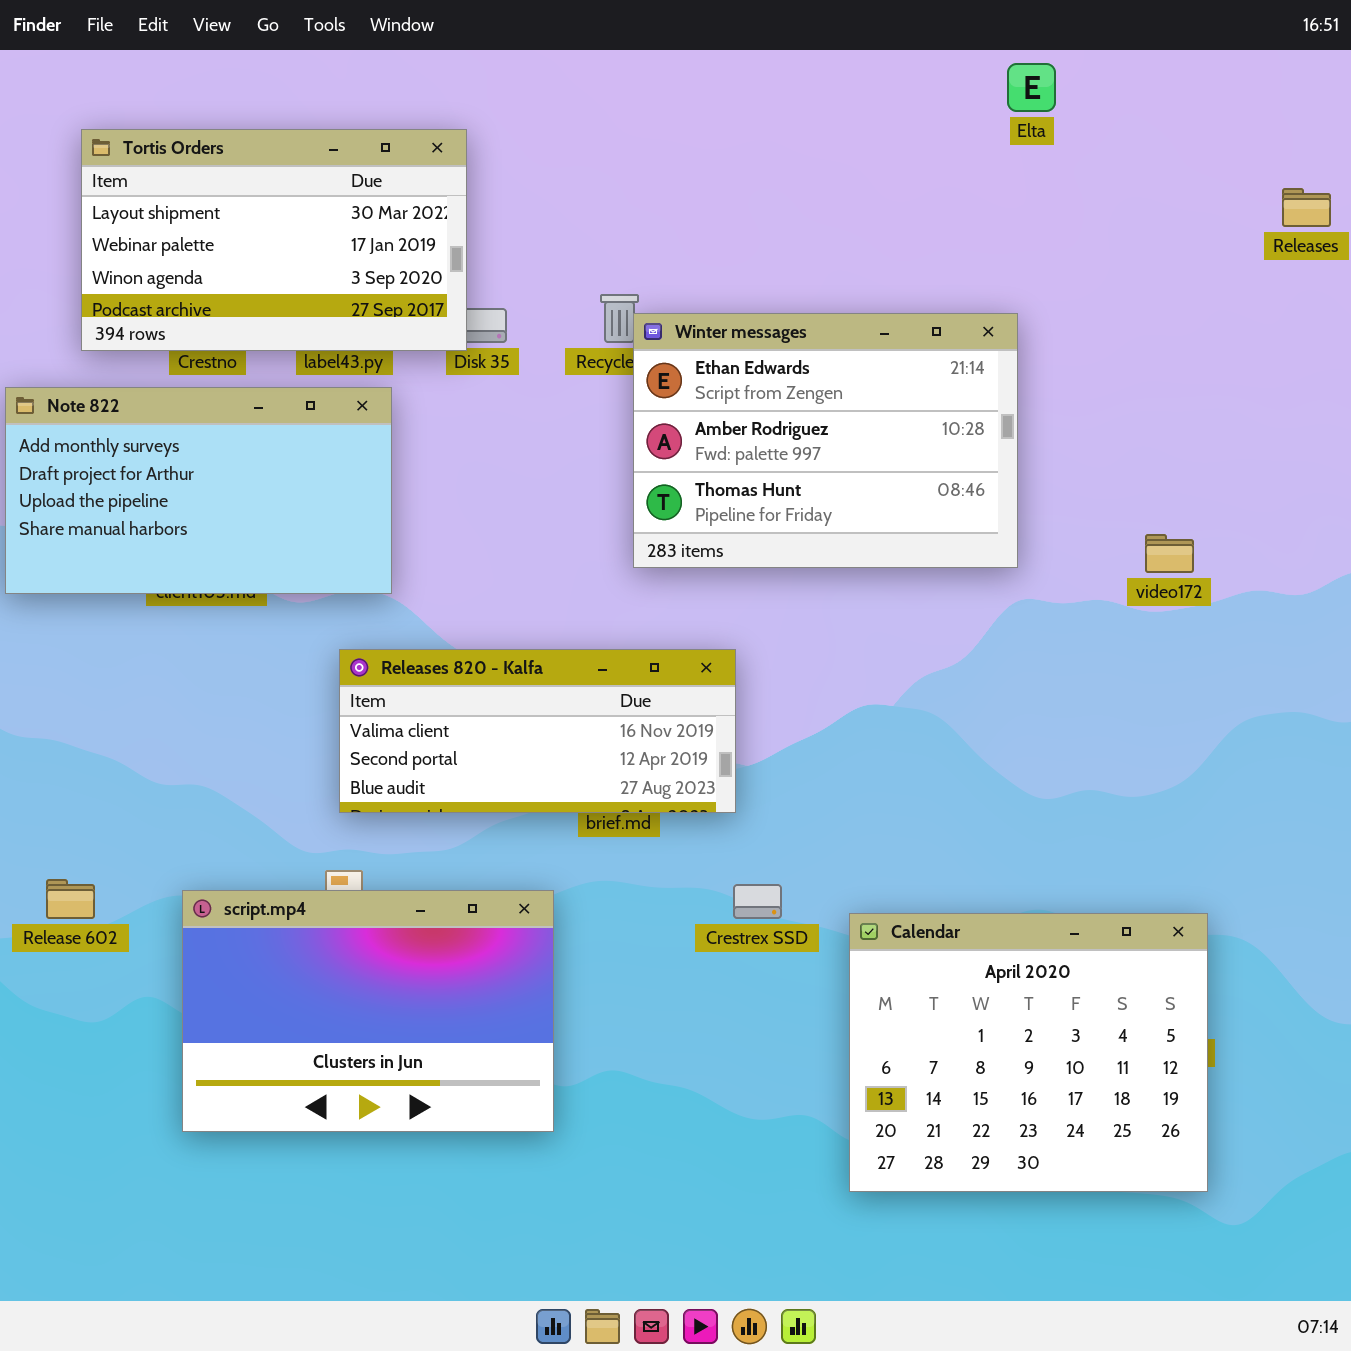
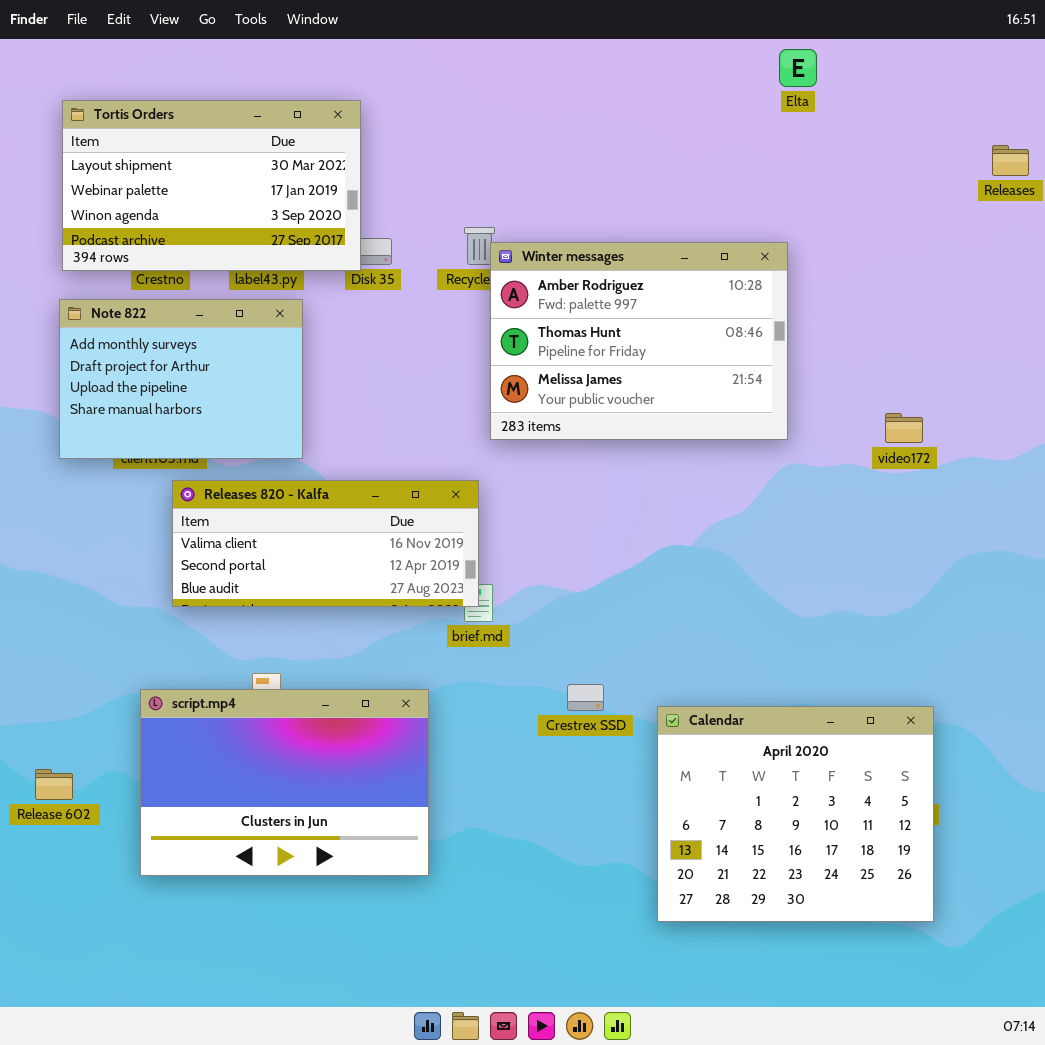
Winter messages: [633,313,1018,568] -> [490,242,788,440], scrolled down 1 row
Note 822: [5,387,392,594] -> [59,299,303,459], resized
Releases 820 - Kalfa: [339,649,736,813] -> [172,480,479,607], moved
Release 602: [46,879,95,919] -> [35,769,73,800], moved

